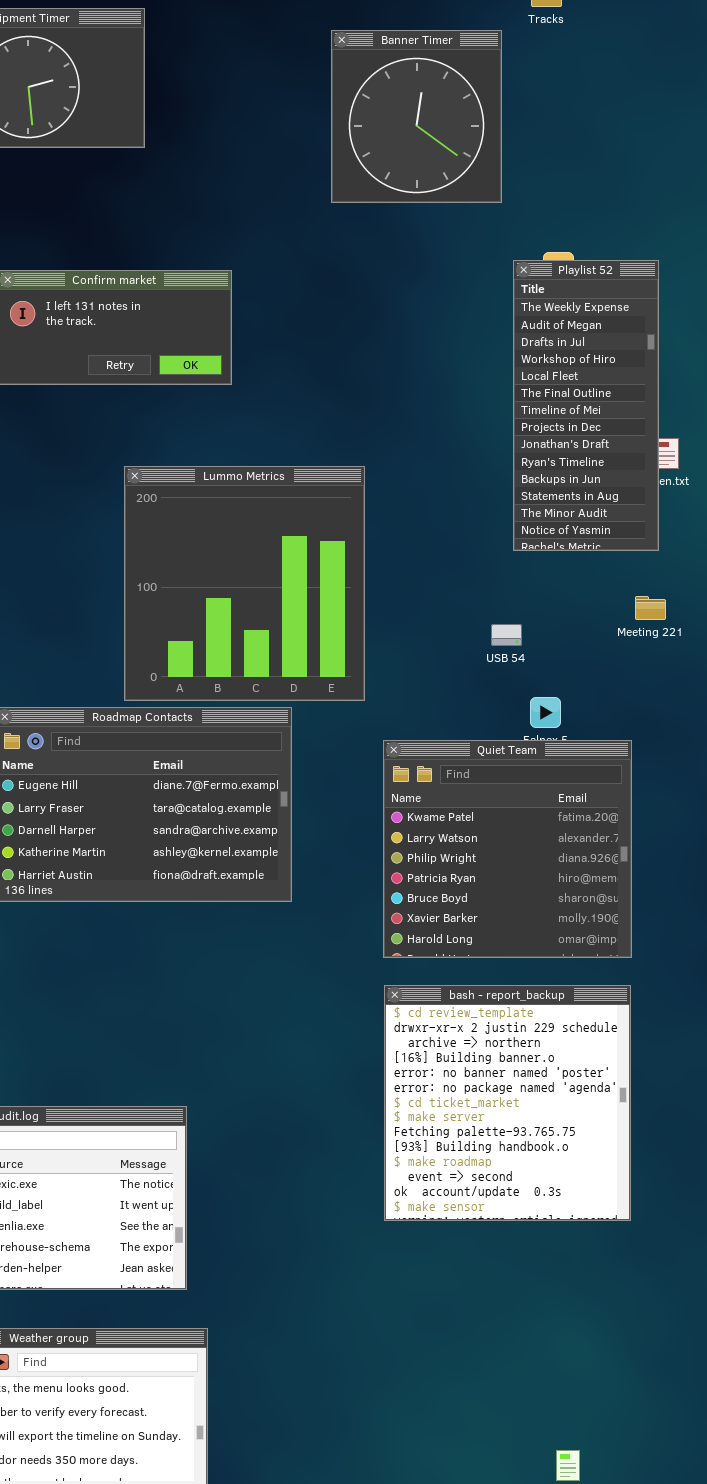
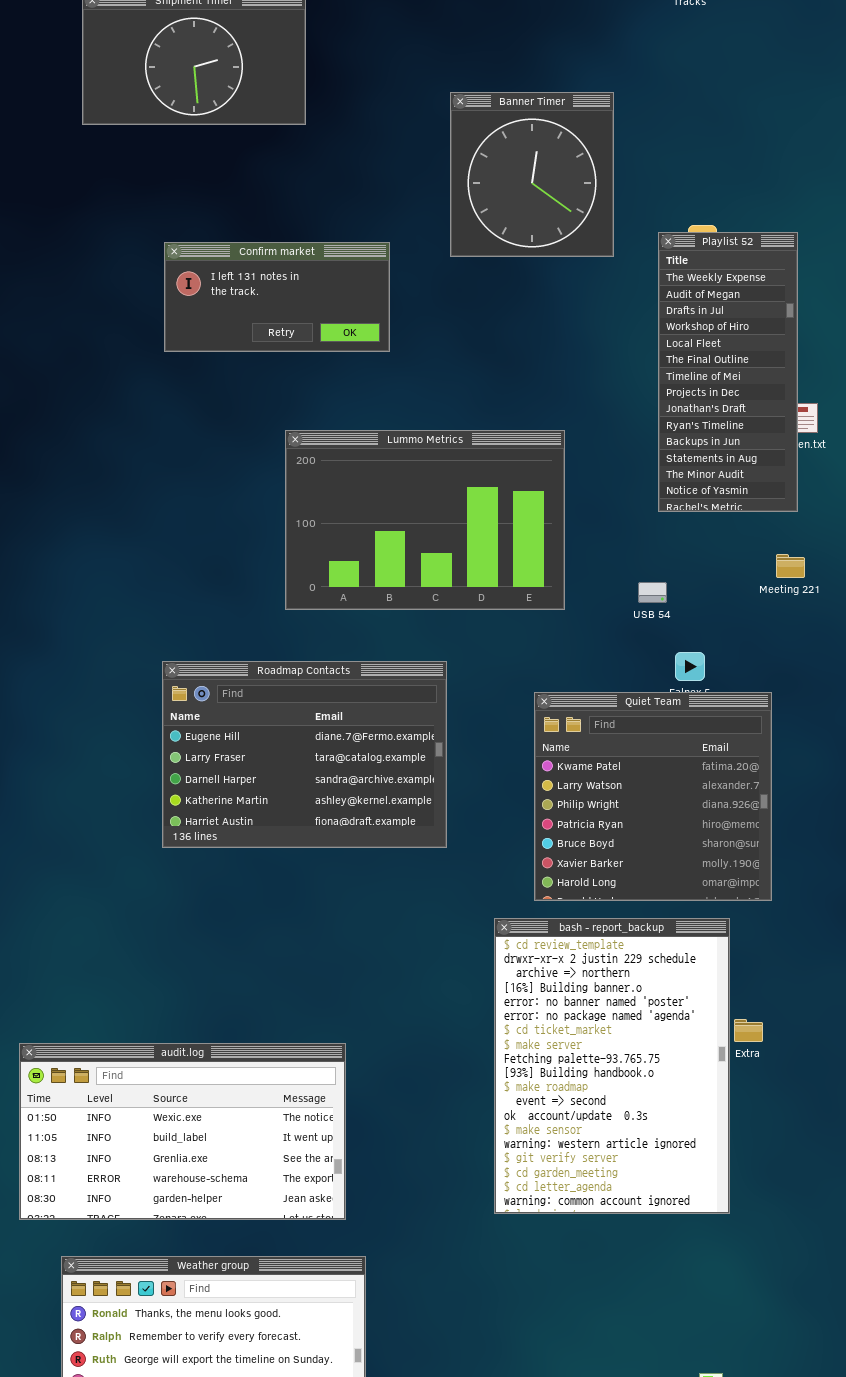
Banner Timer: [331,30,502,203] -> [450,92,614,257], moved
Lummo Metrics: [124,466,365,701] -> [285,430,565,610], resized
bash - report_backup: [384,985,631,1221] -> [494,918,730,1214], moved, resized

